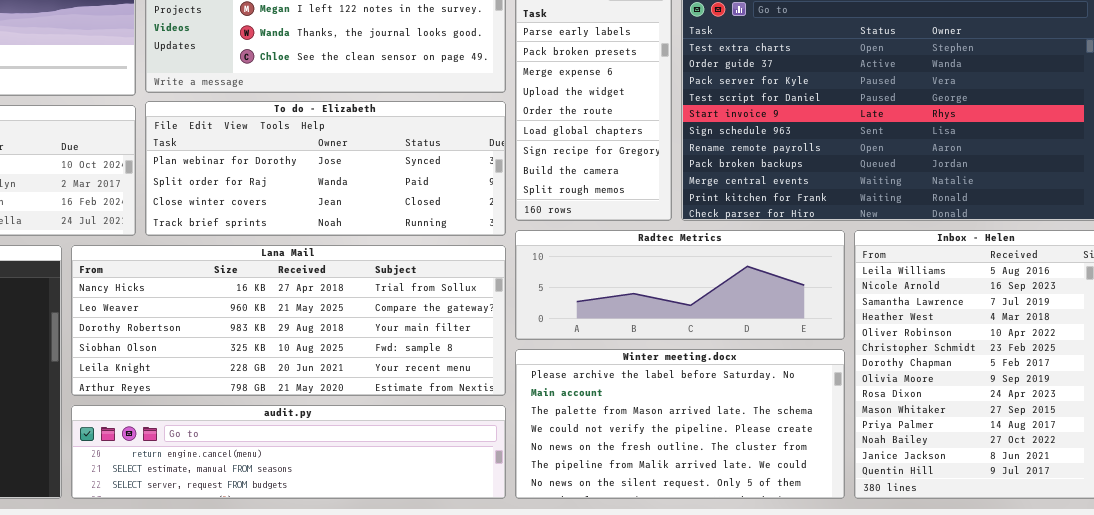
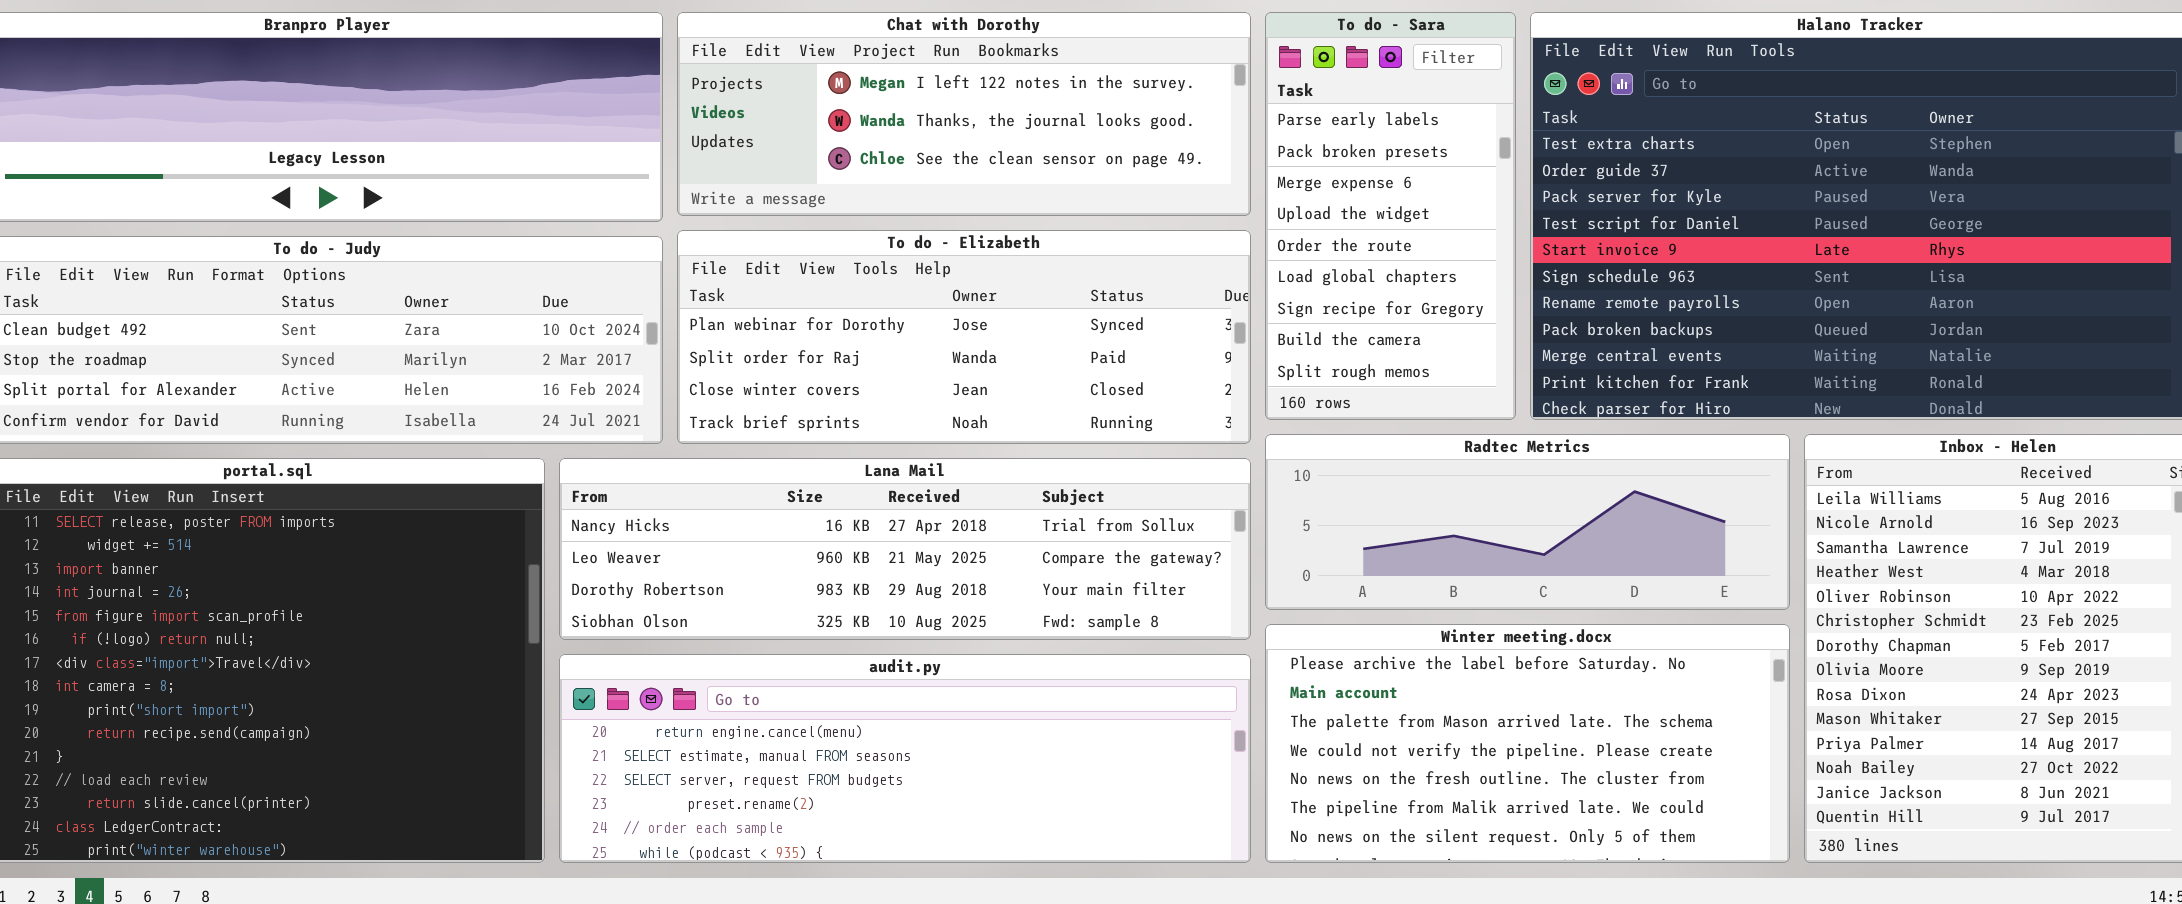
Lana Mail: [71,245,506,396] -> [559,458,1251,640], resized
audit.py: [71,405,506,499] -> [559,654,1251,863], resized

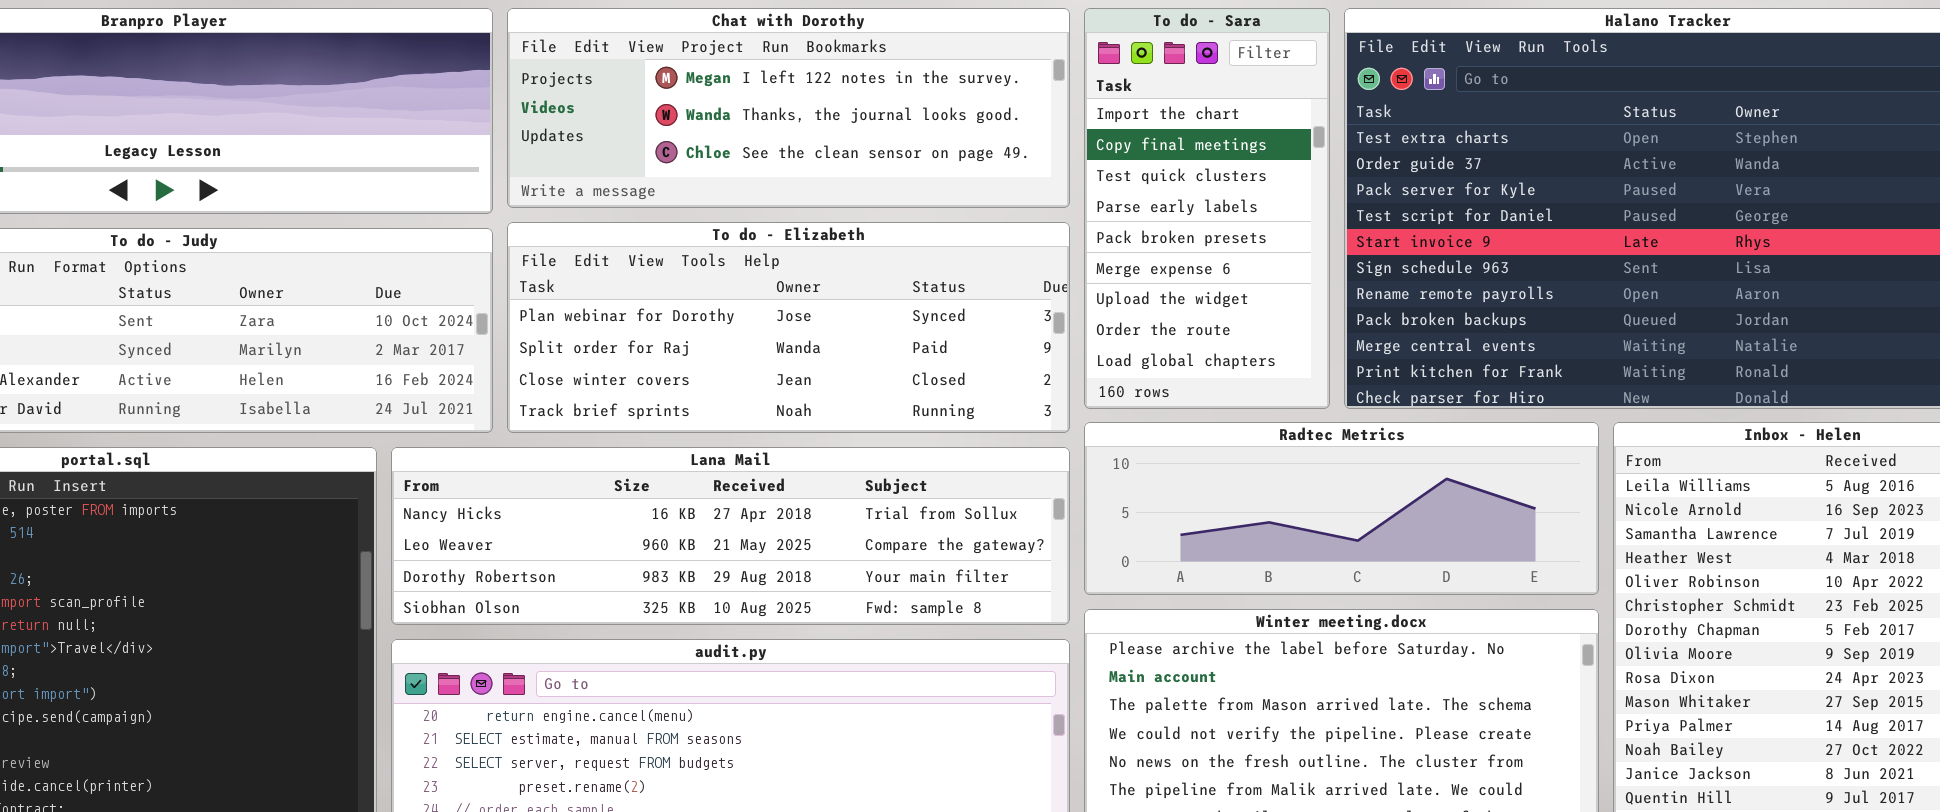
To do - Sara: [1265,12,1516,420] -> [1084,8,1330,409], scrolled up 3 rows

